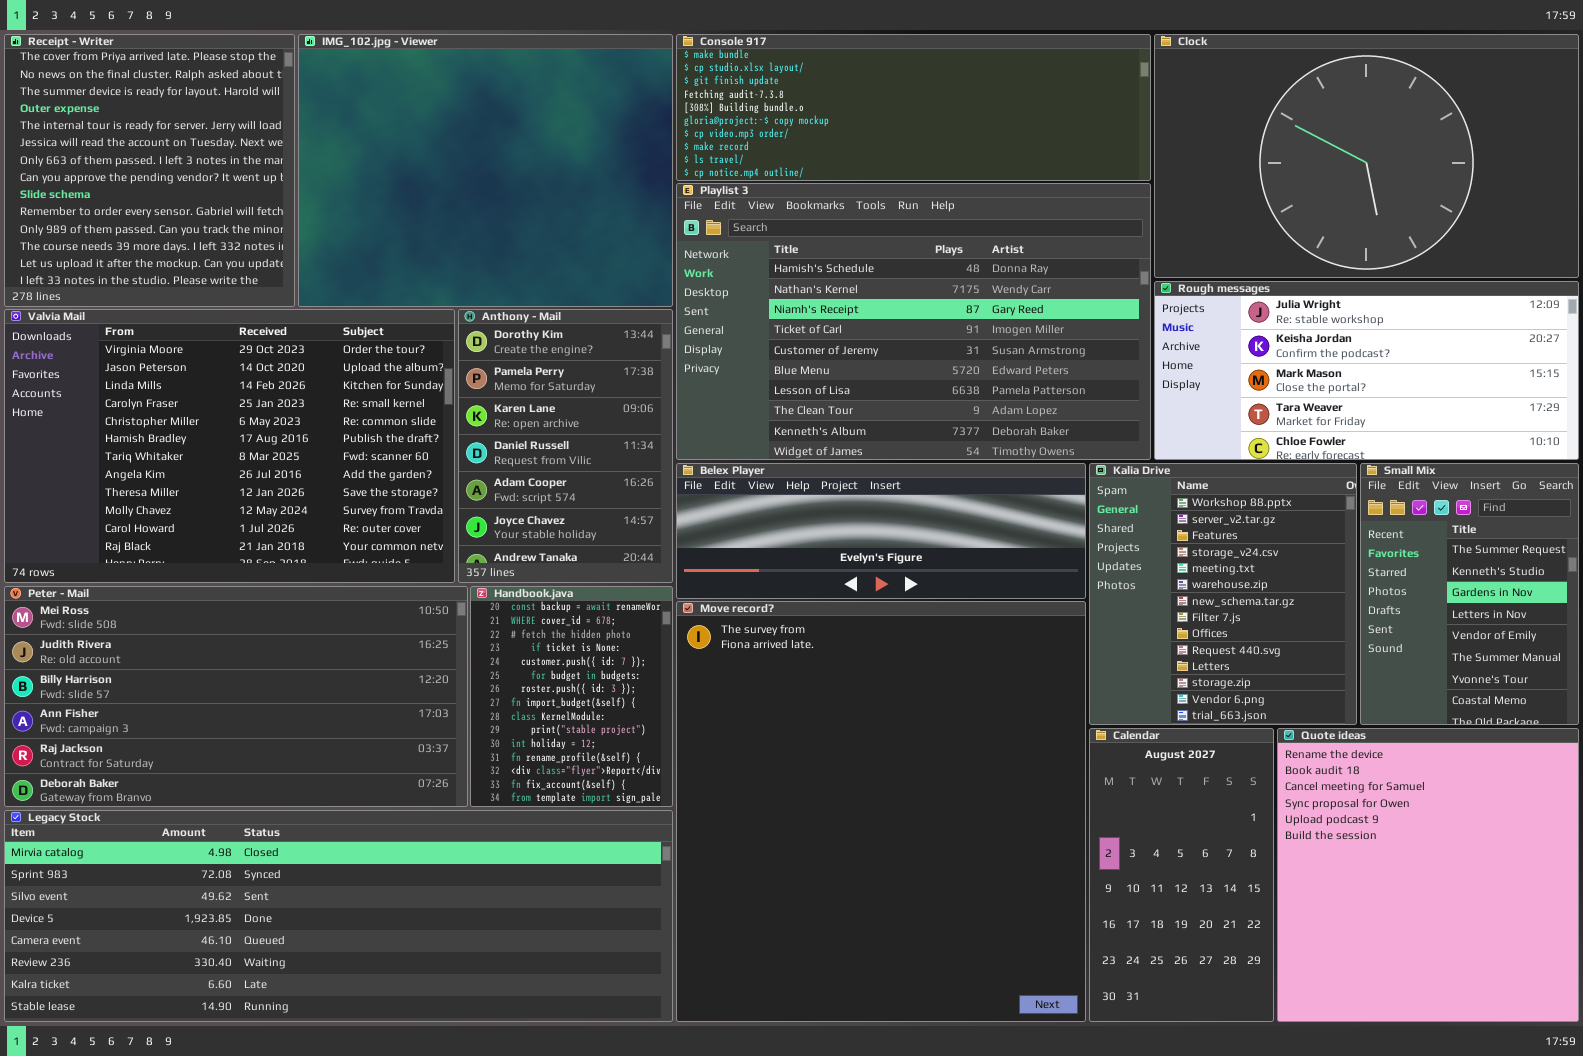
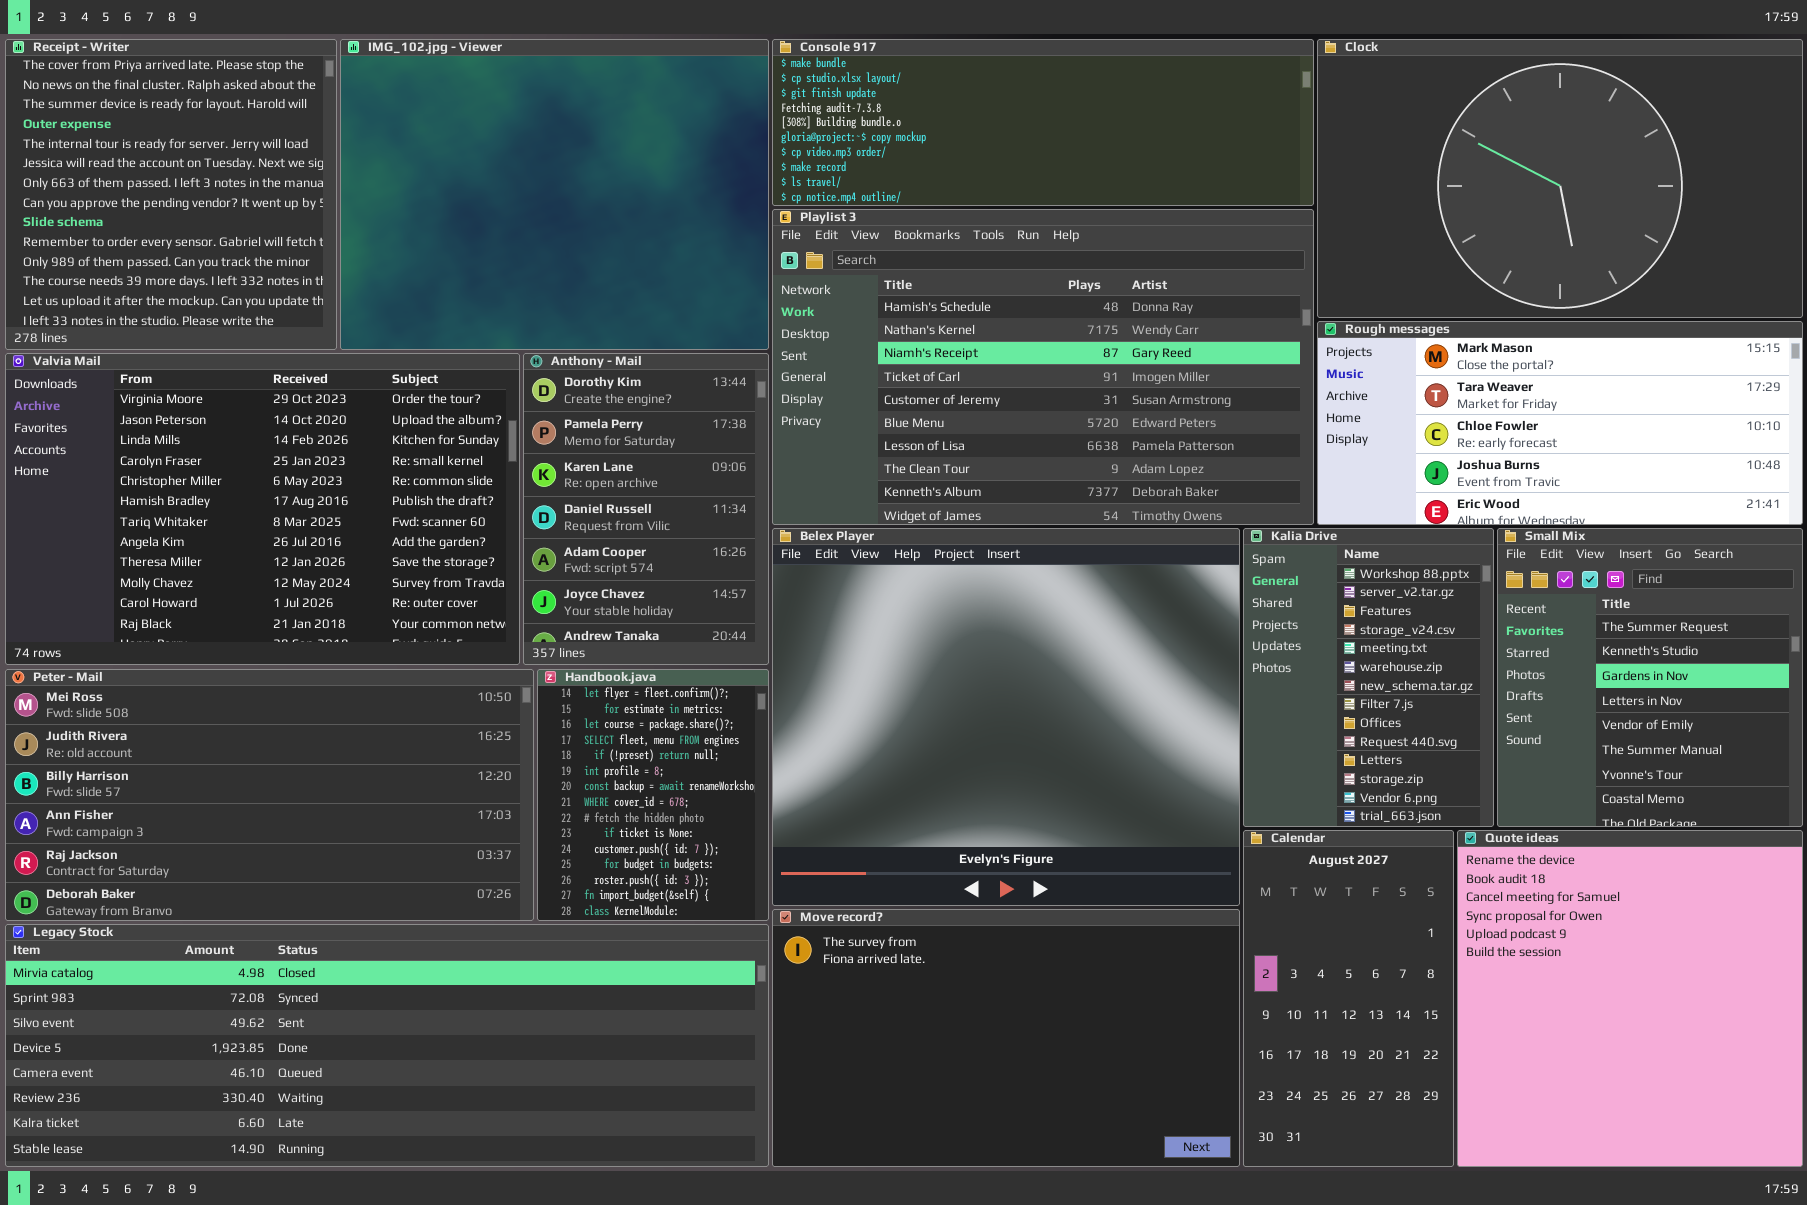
Rough messages: [1154,281,1579,460] -> [1317,321,1803,525], scrolled down 2 rows
Belex Player: [676,463,1086,599] -> [772,528,1240,906], resized
Kalia Drive: [1089,463,1357,725] -> [1243,528,1494,827], resized
Small Mix: [1360,463,1579,725] -> [1497,528,1803,827], resized
Handbook.java: [470,586,673,807] -> [537,669,769,921], scrolled up 6 rows
Move record?: [676,601,1086,1022] -> [772,909,1240,1167], resized

